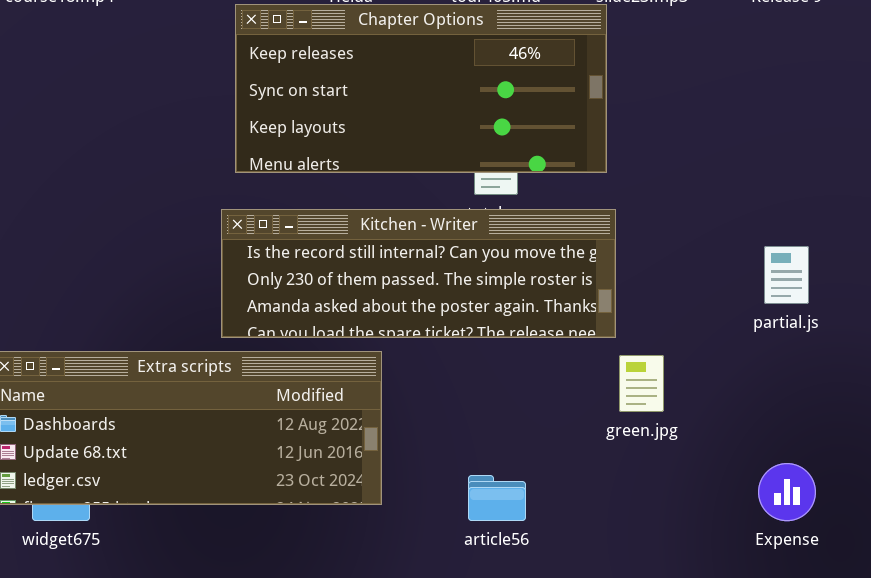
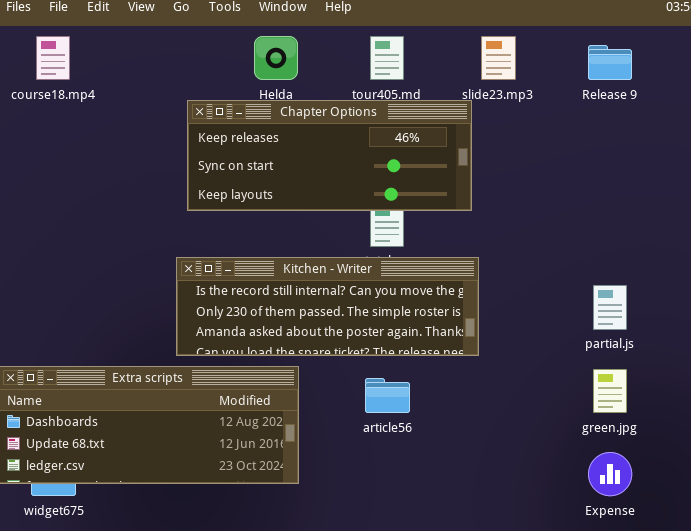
Chapter Options: [235,4,607,173] -> [187,100,472,211], resized
green.jpg: [619,355,664,412] -> [593,369,627,413], moved
article56: [468,475,526,521] -> [365,378,410,413], moved

